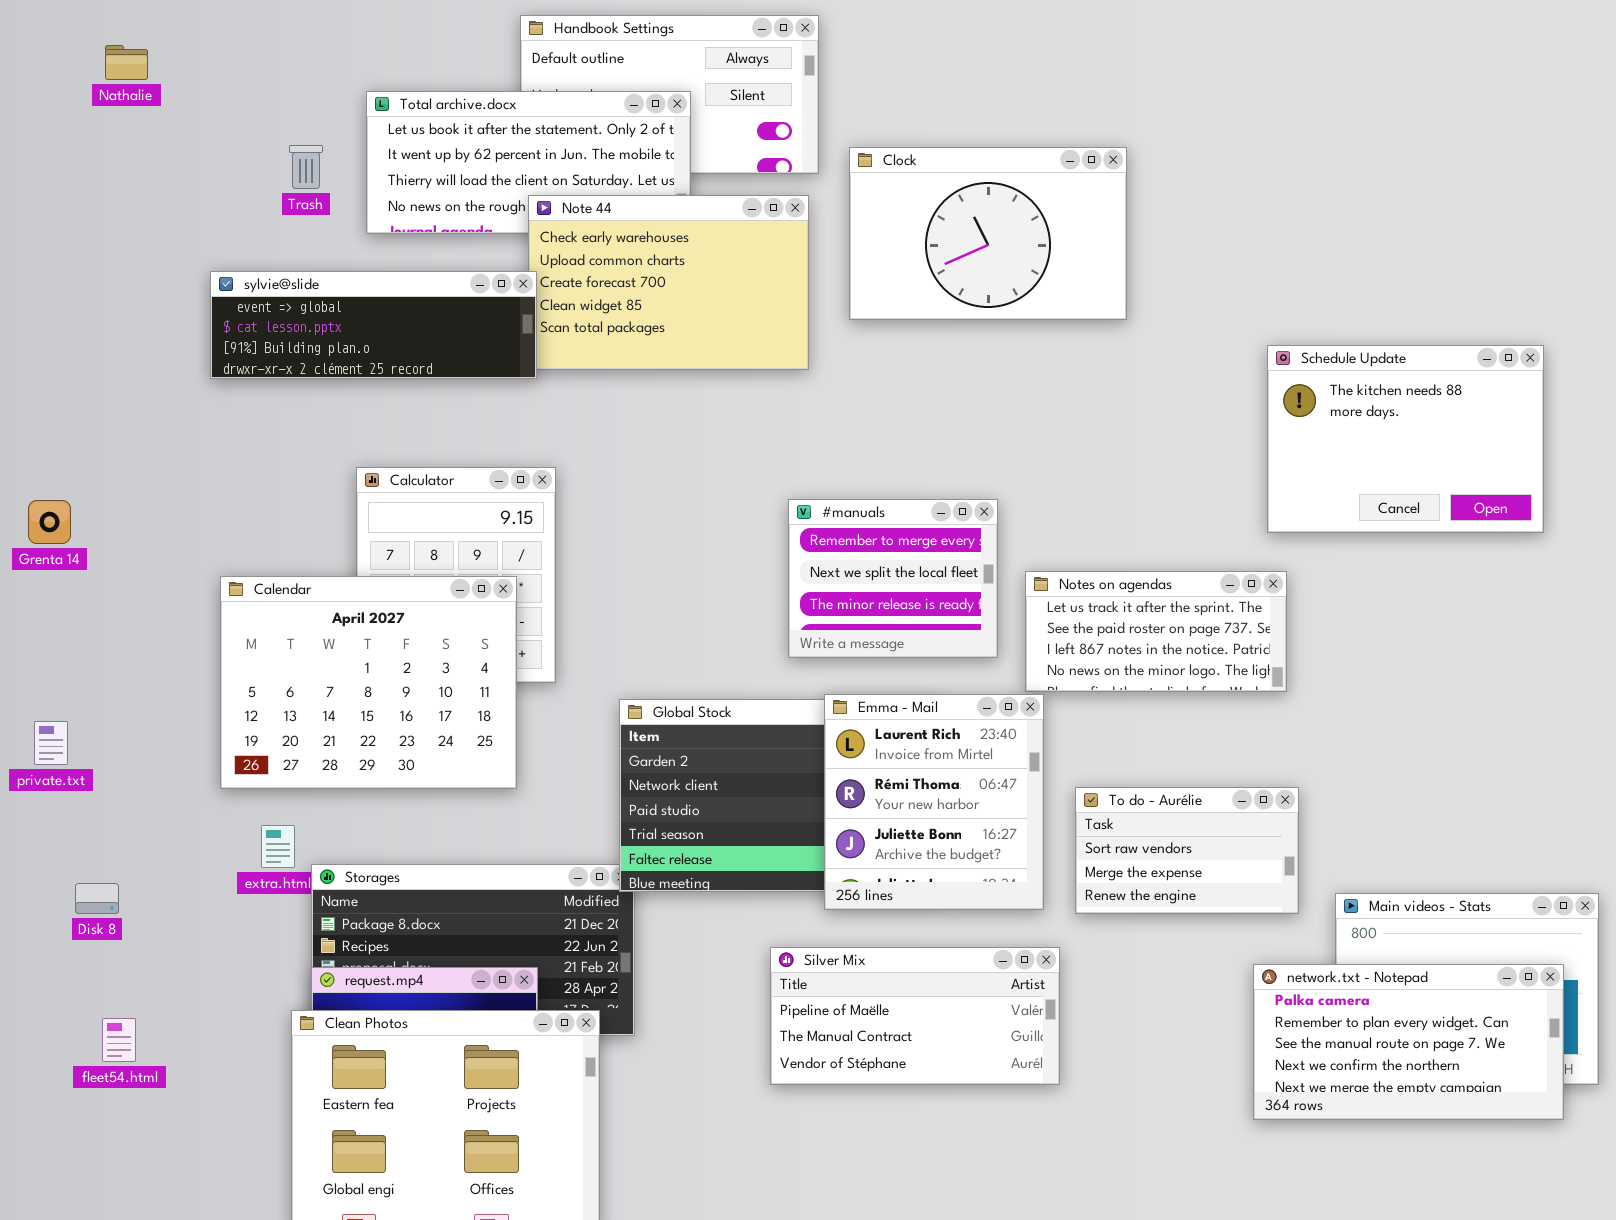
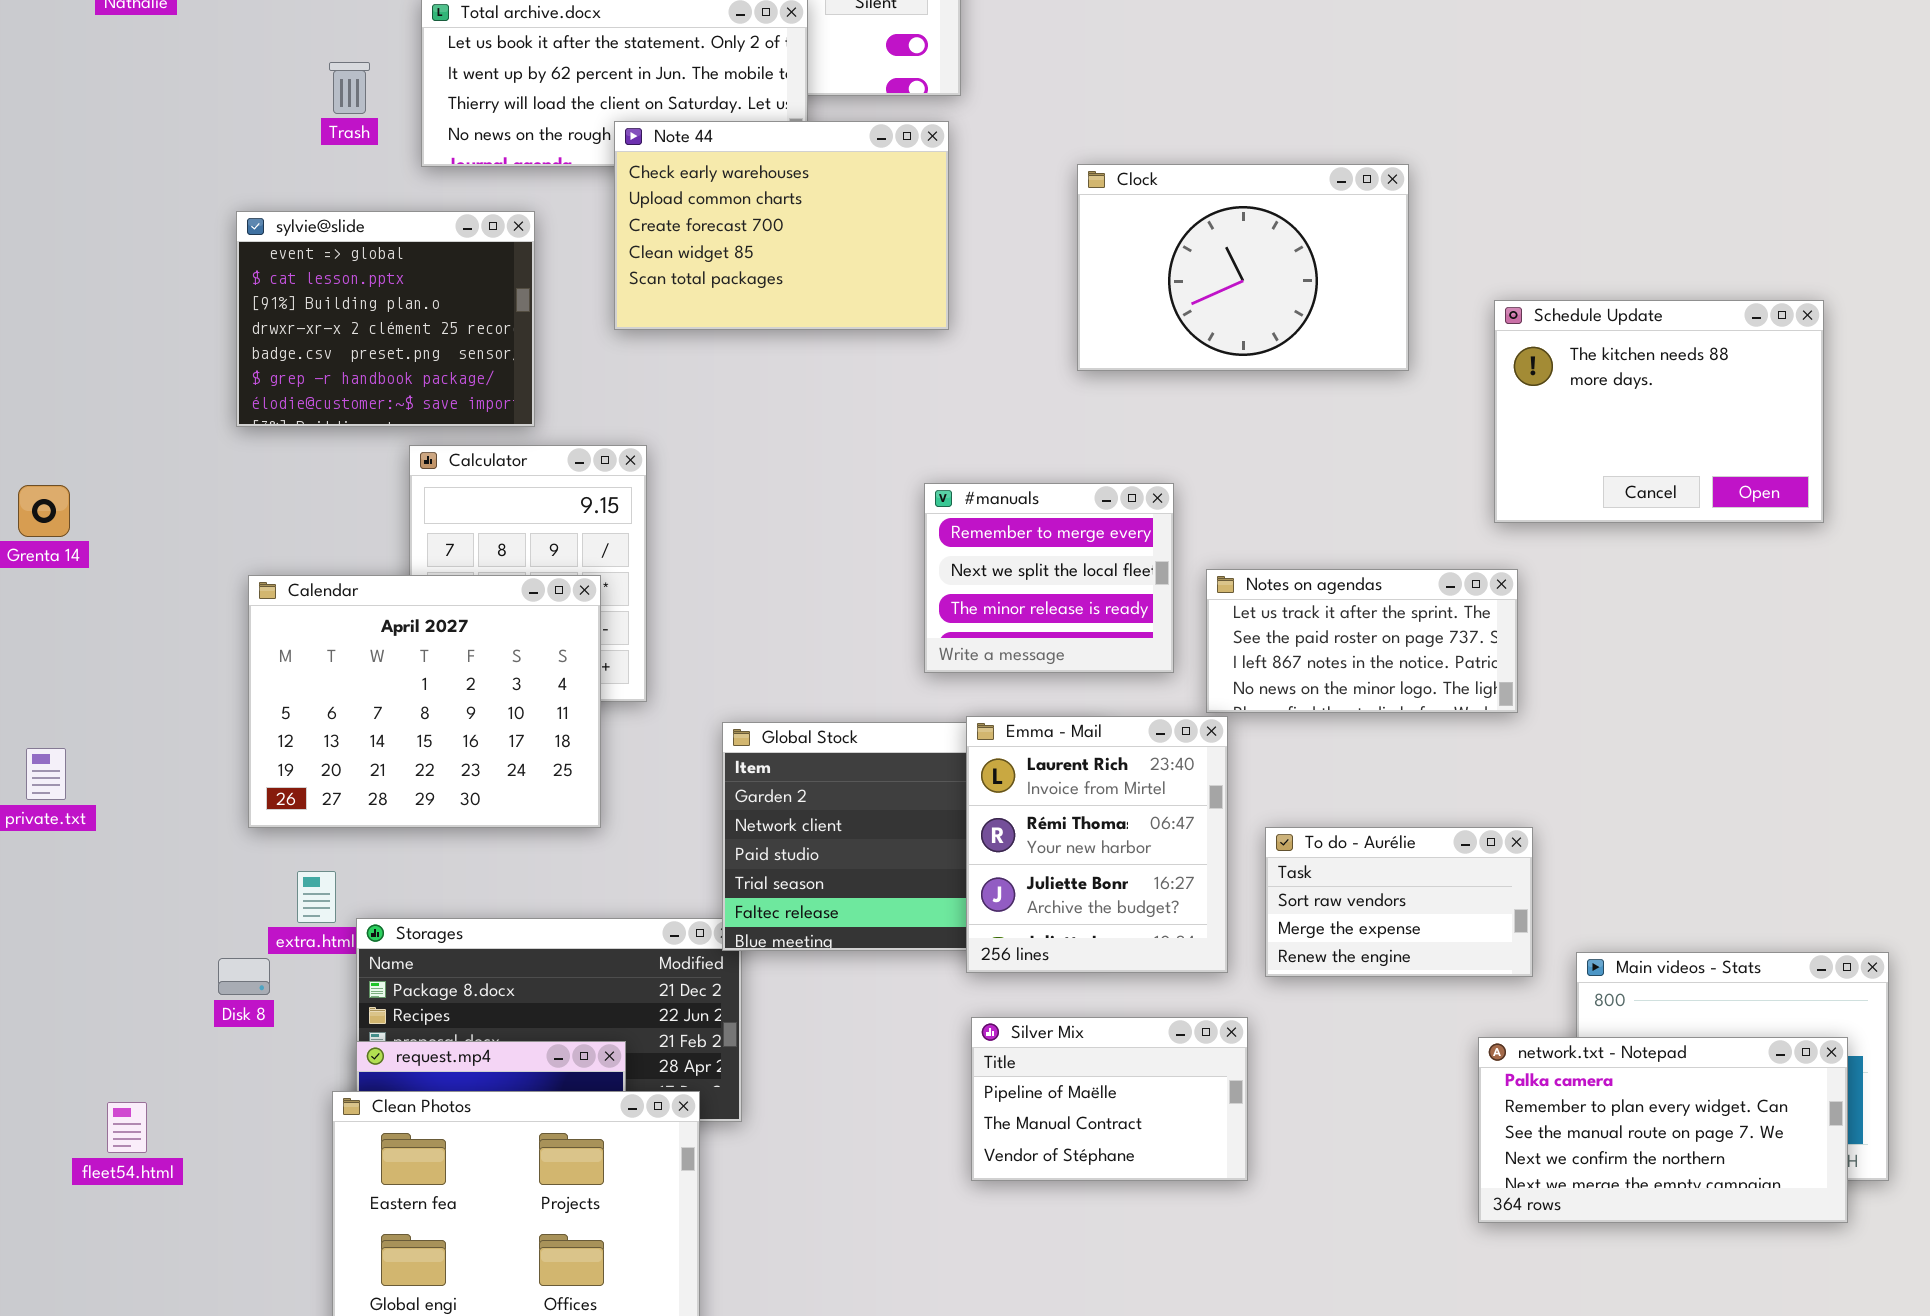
Clock: [849,147,1127,320] -> [1077,164,1409,371], moved
sylvie@slide: [210,271,537,379] -> [236,211,535,427], resized
Disk 8: [75,883,119,914] -> [218,958,270,995], moved
Silver Mix: [770,947,1060,1085] -> [971,1017,1248,1181], resized

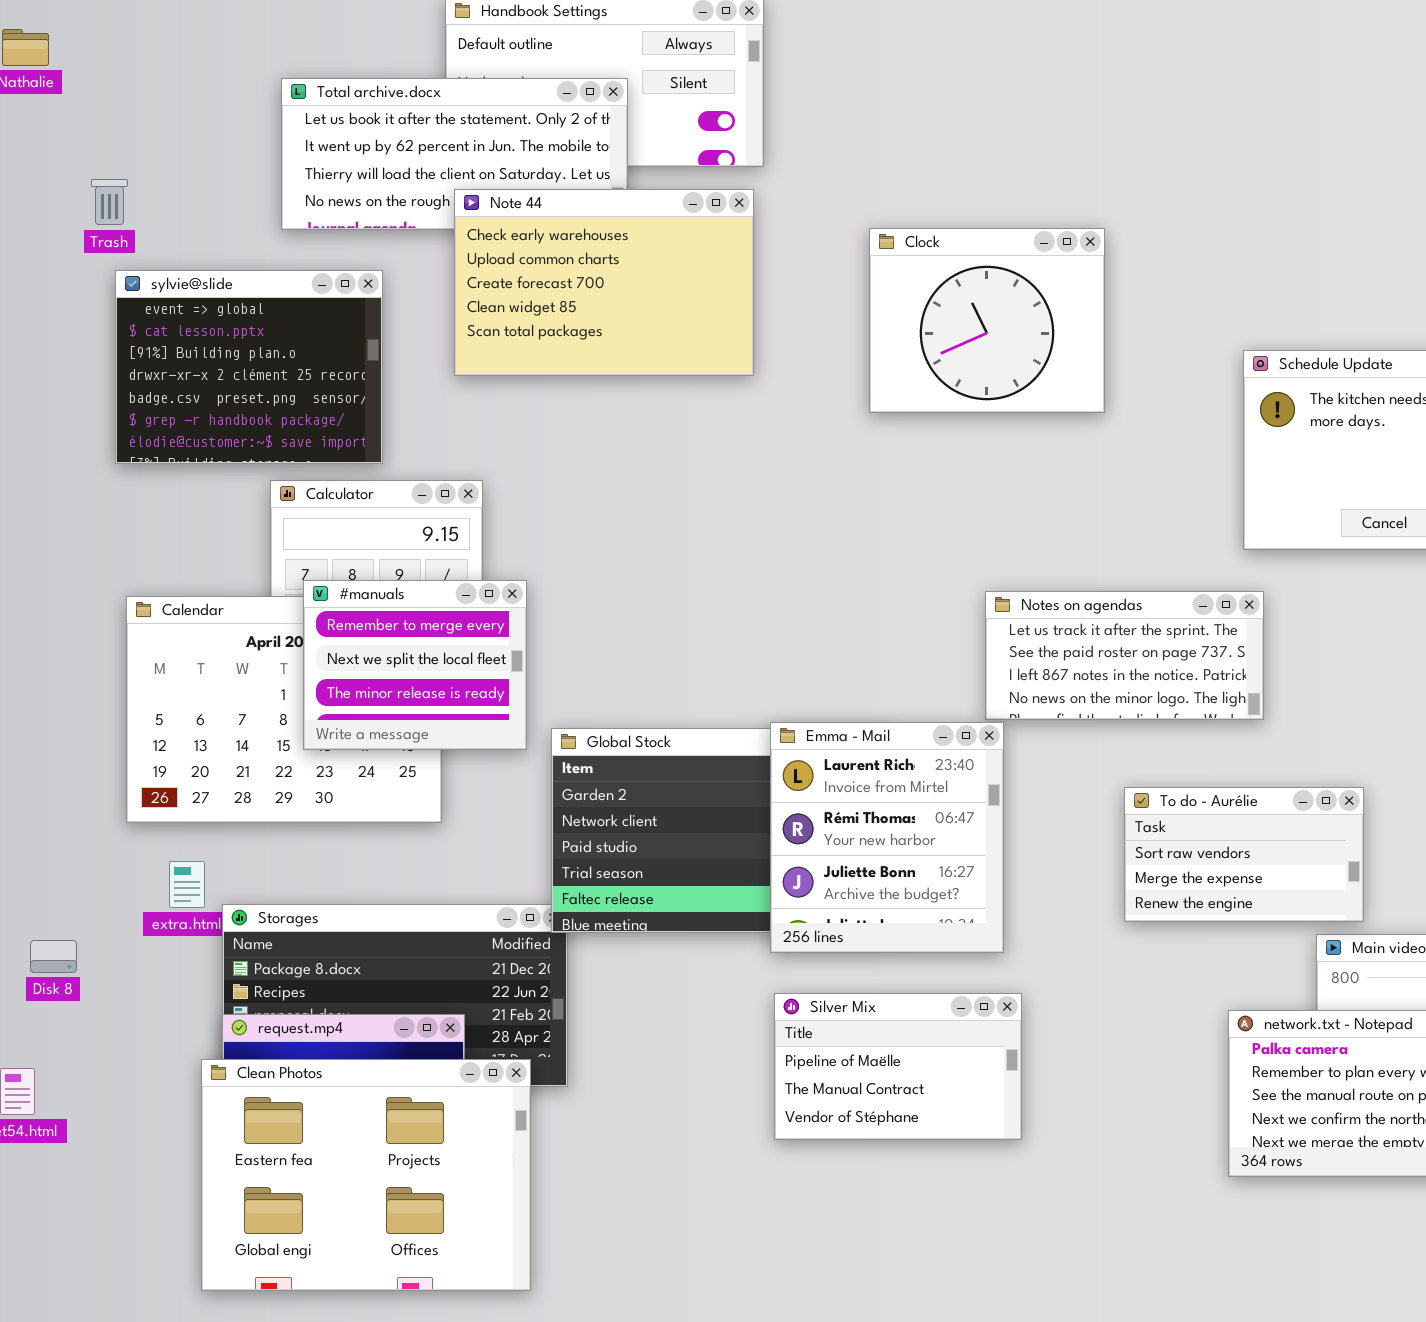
Trash: [329,62,370,114] -> [91,179,128,225], moved
Clock: [1077,164,1409,371] -> [869,228,1105,413], resized
#manuals: [924,483,1174,673] -> [303,580,527,750], moved
To do - Aurélie: [1265,827,1533,977] -> [1124,787,1364,922], moved
Disk 8: [218,958,270,995] -> [30,940,77,973], moved

